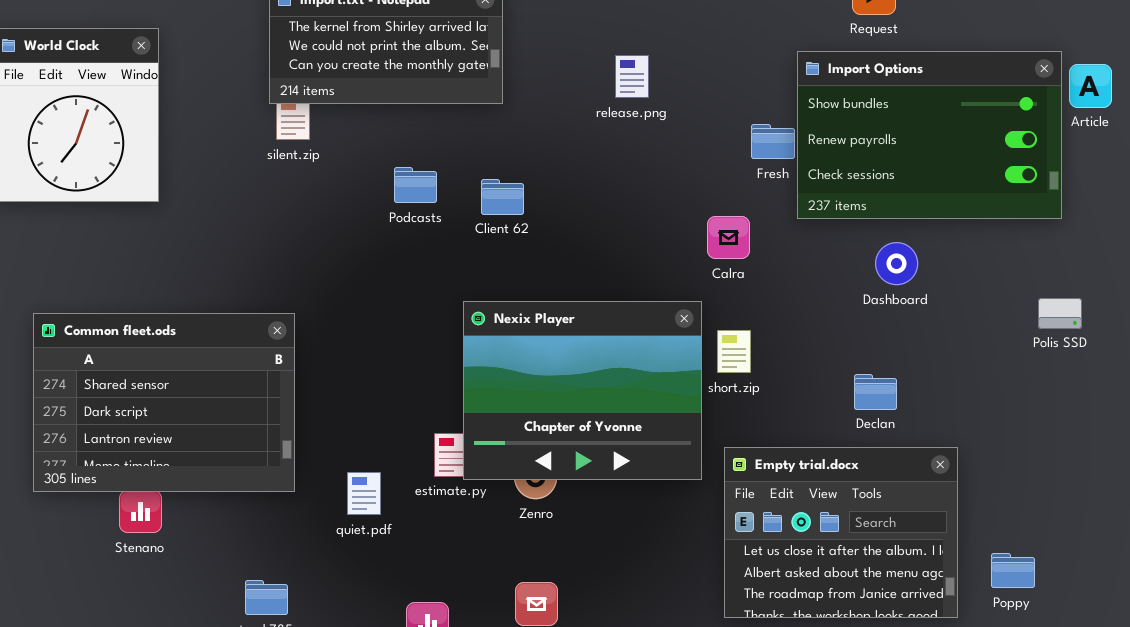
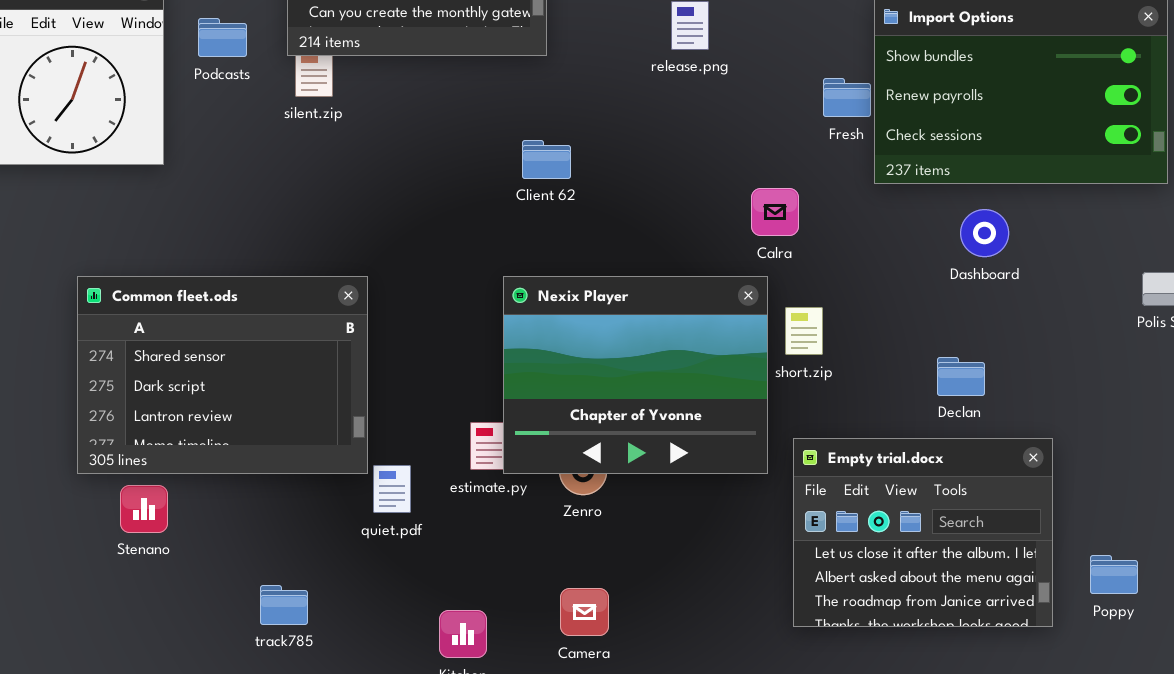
Podcasts: [394,167,437,203] -> [198,18,247,57], moved
Calra: [707,216,750,259] -> [751,188,799,236], moved
Common fleet.ods: [33,313,295,492] -> [77,276,368,474], moved

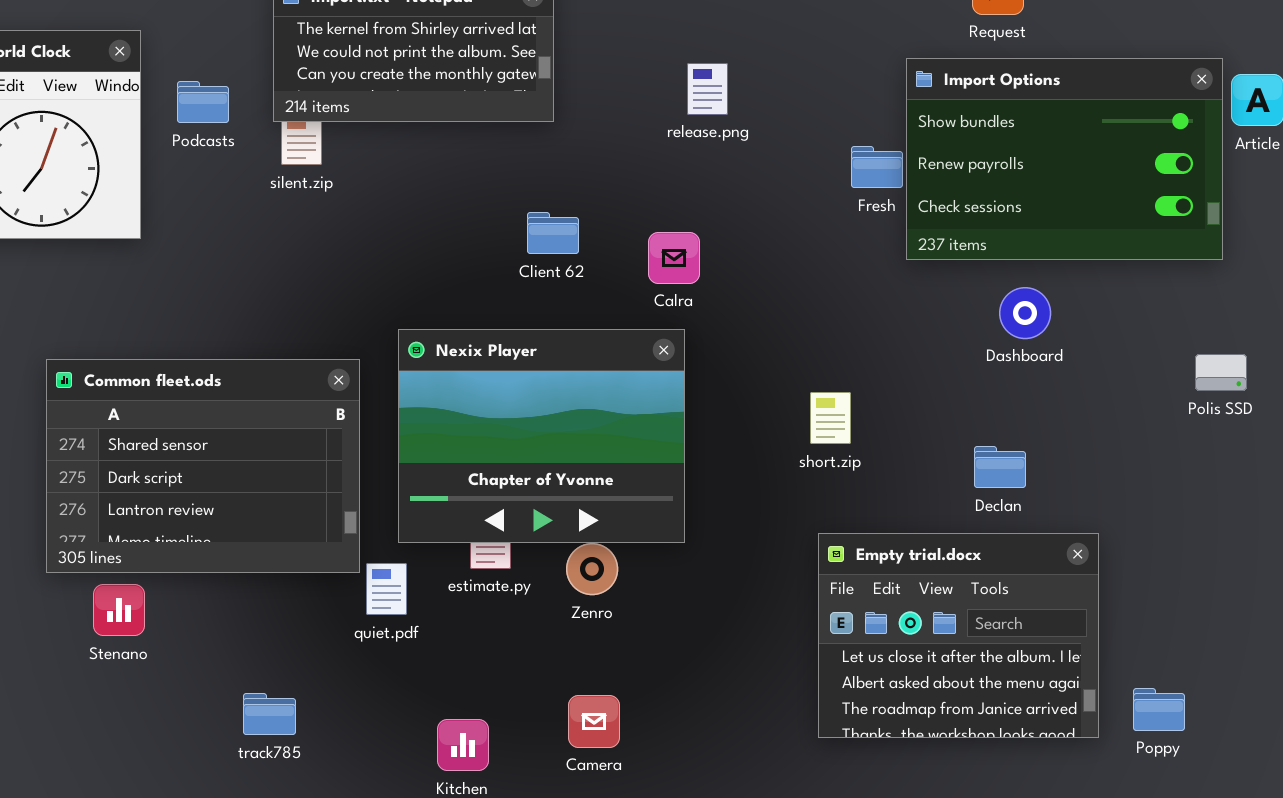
Calra: [751,188,799,236] -> [648,232,700,284], moved
Nexix Player: [503,276,768,474] -> [398,329,685,543], moved
Poppy: [1090,555,1138,594] -> [1133,688,1185,731], moved

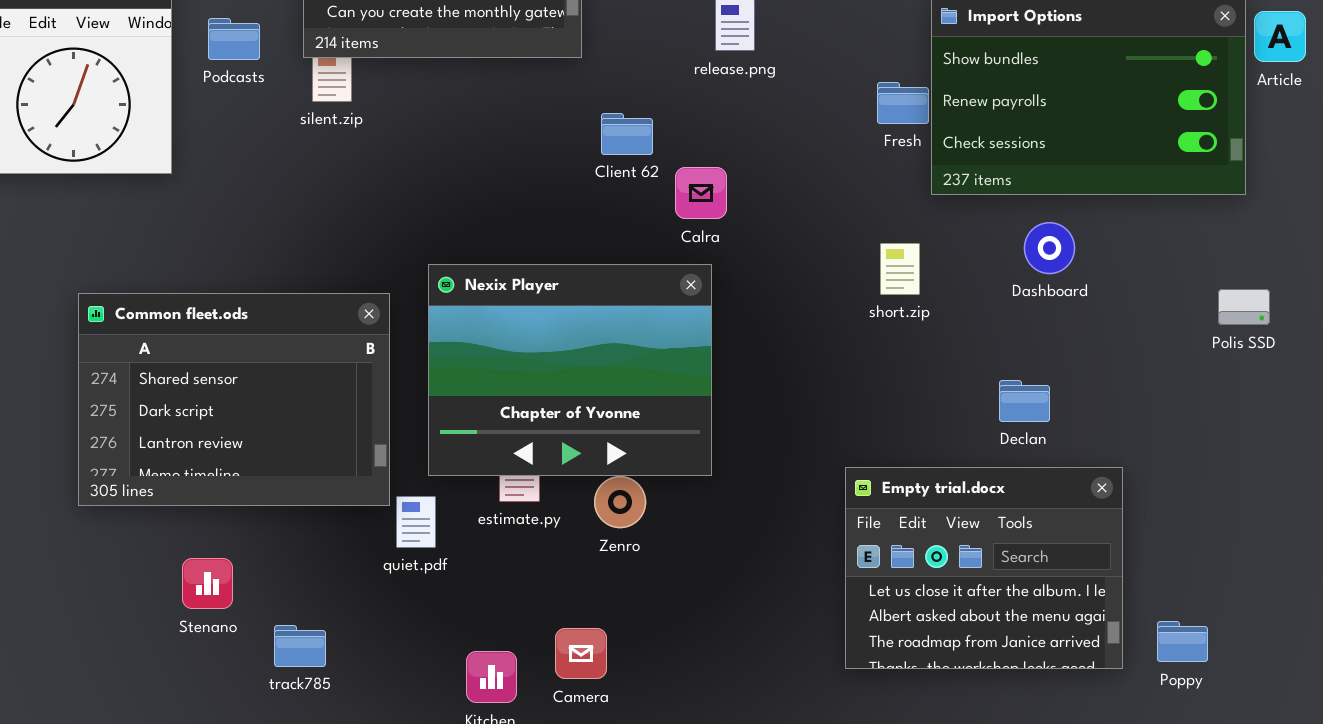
Client 62: [527,212,579,254] -> [601,113,653,155], moved
short.zip: [810,392,851,444] -> [880,243,920,295], moved
Stenano: [93,584,145,636] -> [182,558,233,609], moved
Camera: [568,695,620,748] -> [555,628,607,679], moved

